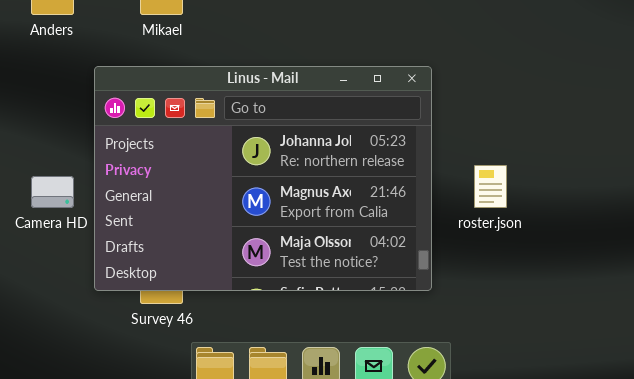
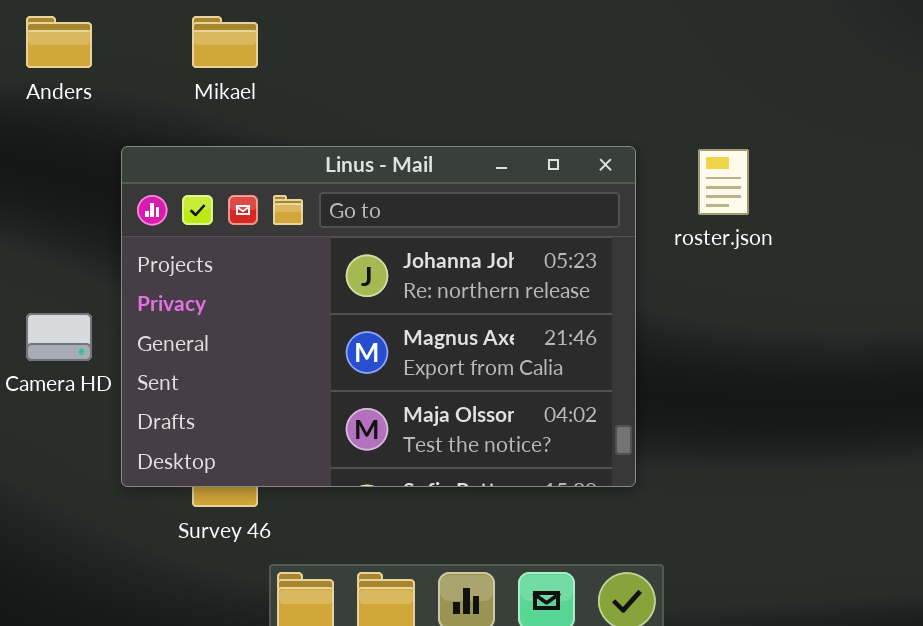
roster.json: [474,165,507,208] -> [698,149,749,215], moved

